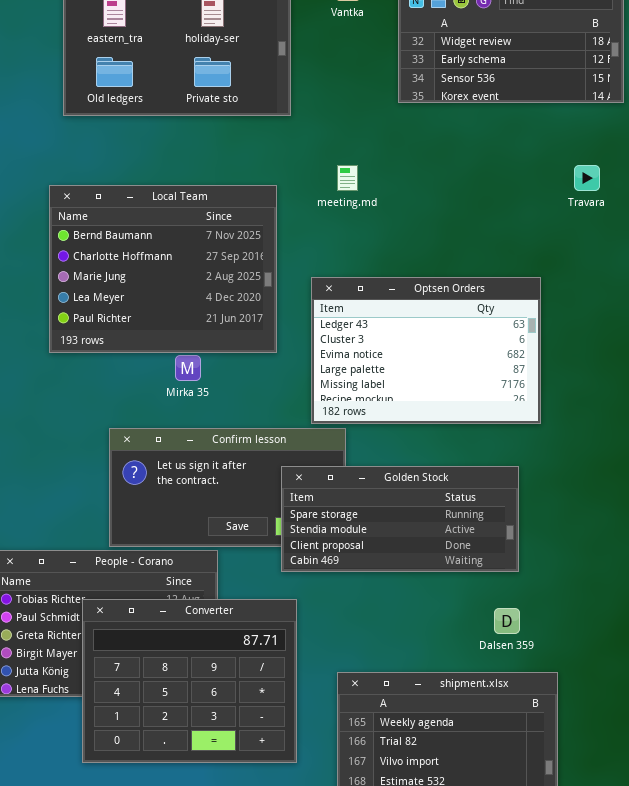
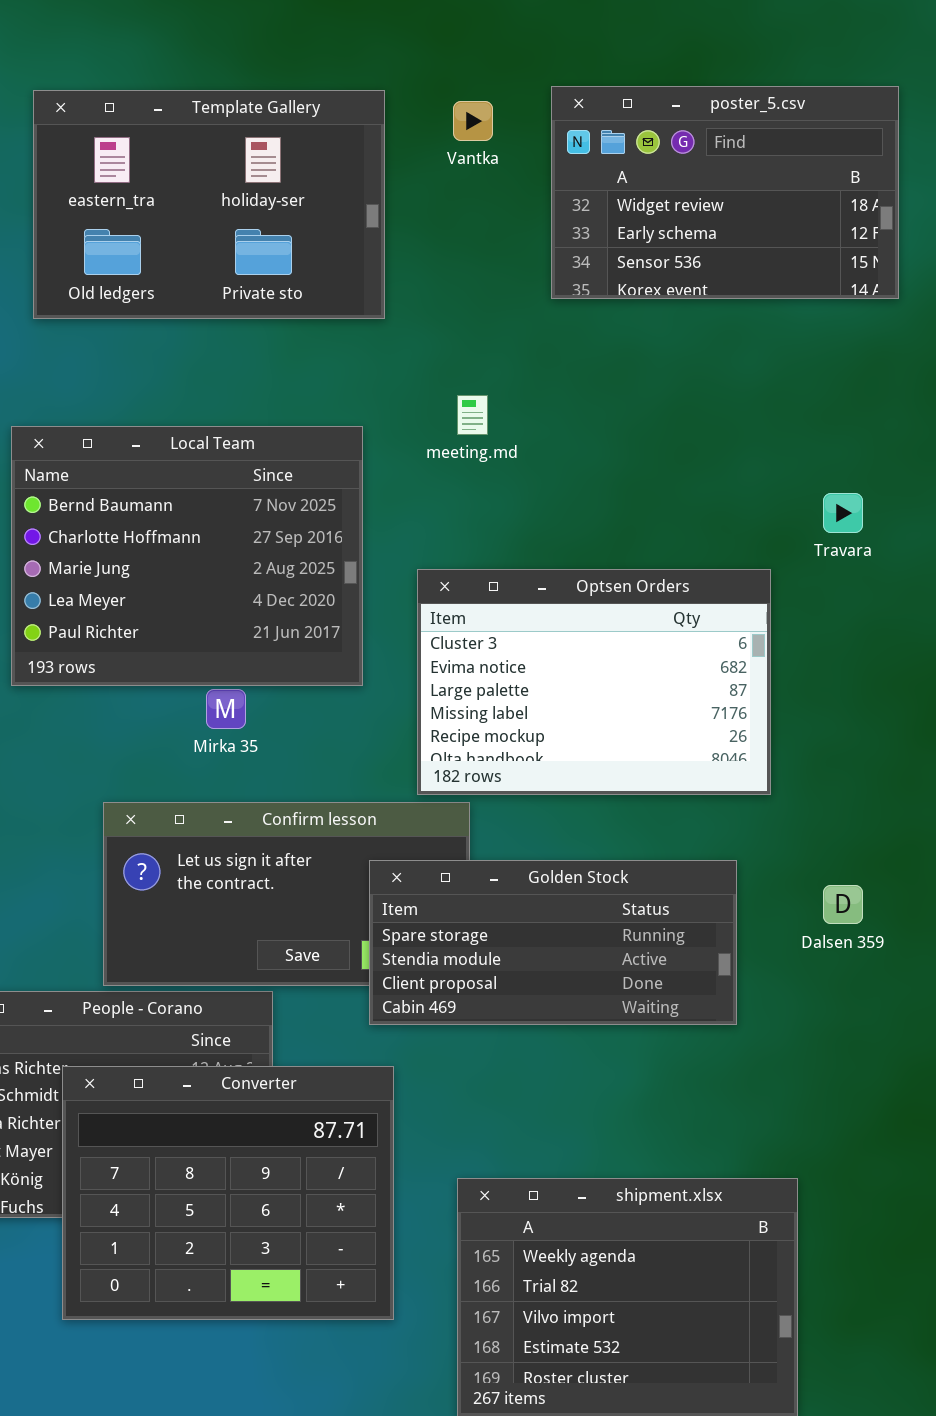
Travara: [574,165,600,191] -> [823,493,863,533], moved
Optsen Orders: [311,277,541,424] -> [417,569,771,795], scrolled down 1 row
Dalsen 359: [494,608,520,634] -> [823,885,863,924], moved

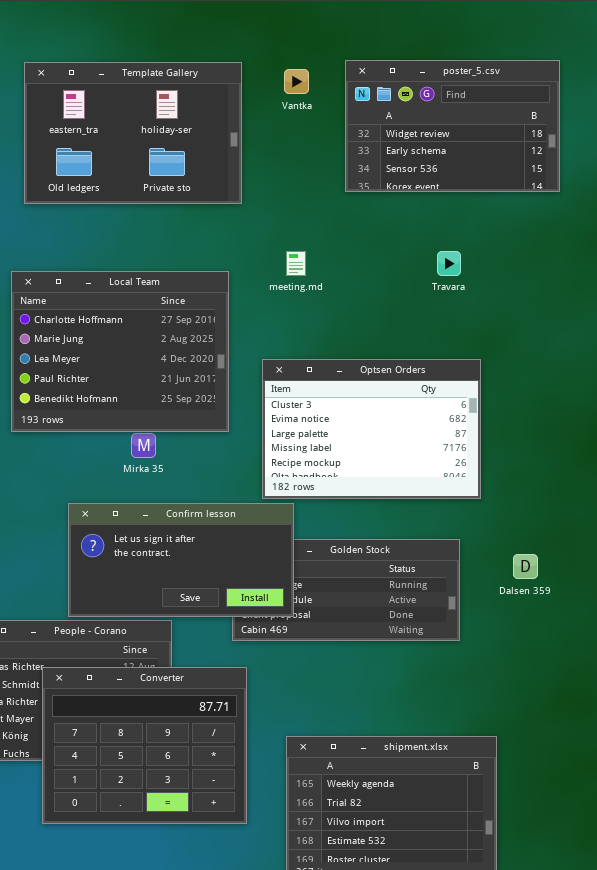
Local Team: [11,426,363,686] -> [11,271,229,432], scrolled down 1 row
Travara: [823,493,863,533] -> [437,251,461,276], moved
Confirm lesson: [103,802,470,986] -> [68,503,294,617], raised

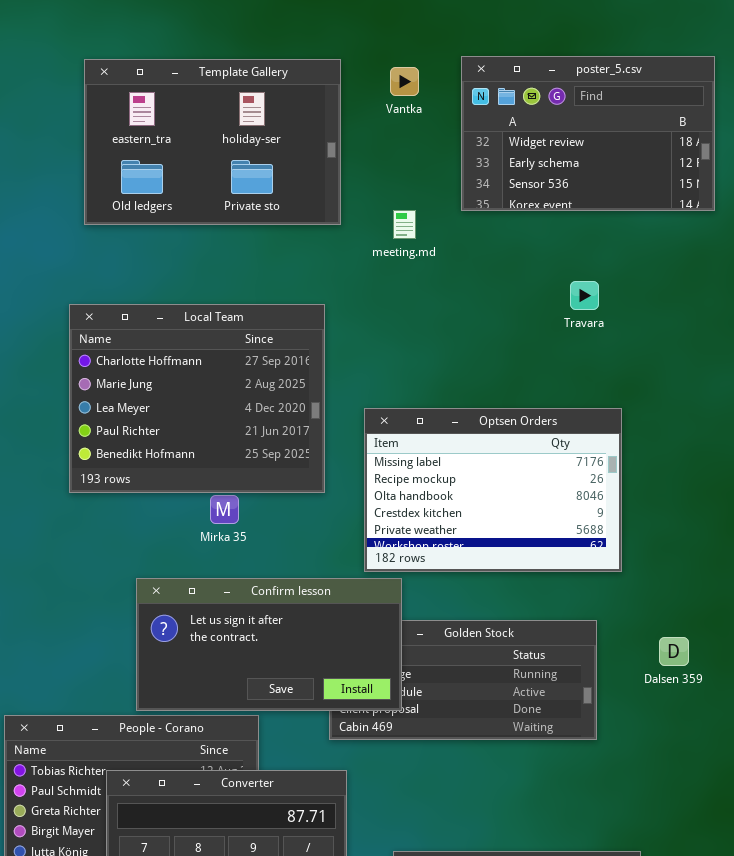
meeting.md: [286,251,306,276] -> [393,210,416,239], moved
Optsen Orders: [262,359,481,499] -> [364,408,622,572], scrolled down 3 rows

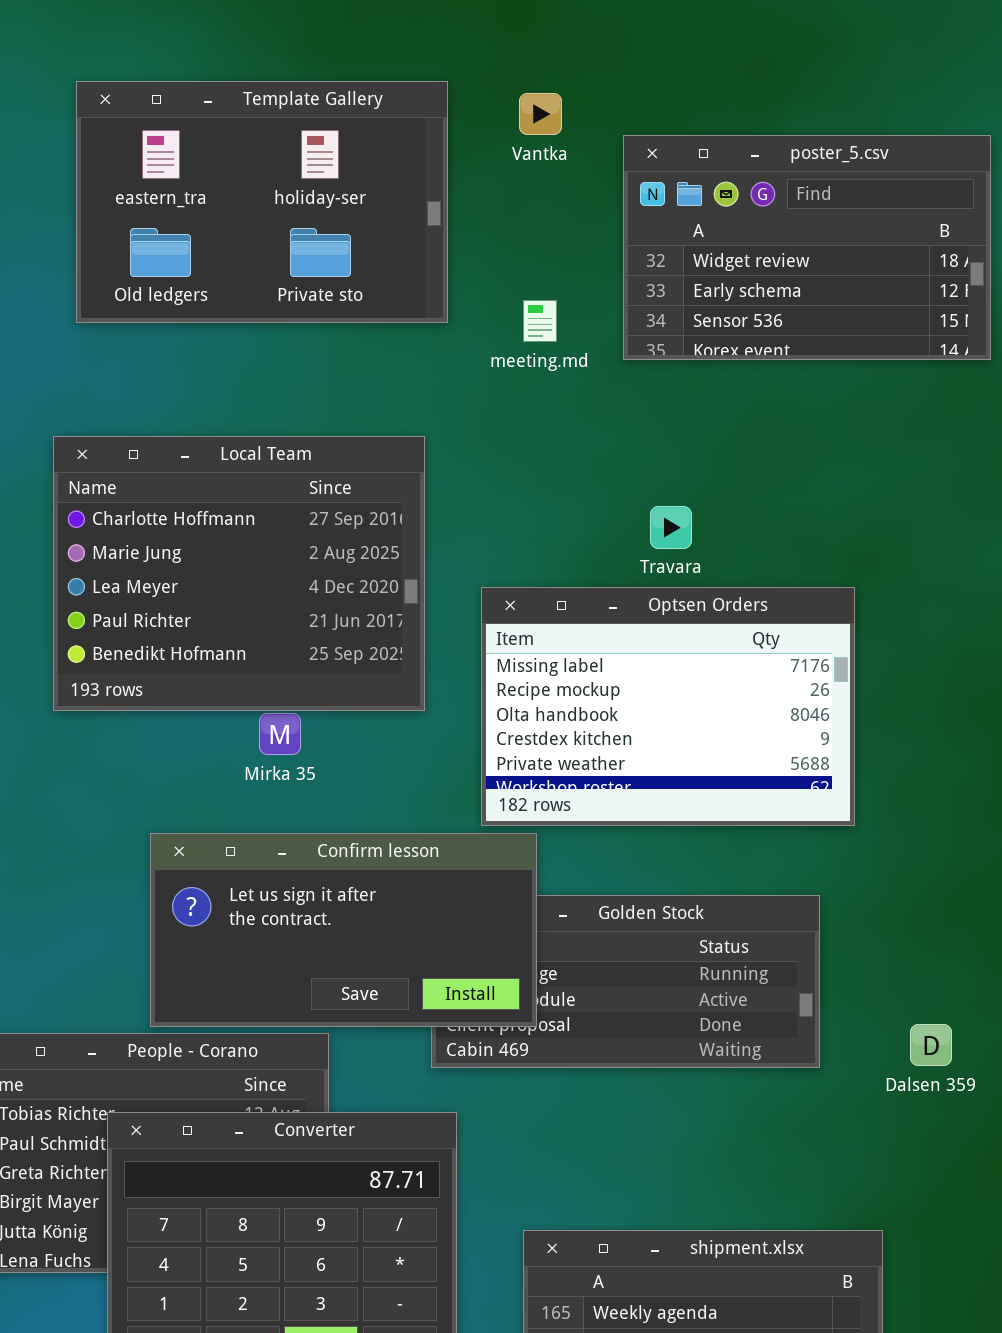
poster_5.csv: [461,56,715,211] -> [623,135,991,360], moved
Travara: [570,281,599,310] -> [650,506,692,549], moved
Dalsen 359: [659,637,689,666] -> [910,1024,952,1066], moved

